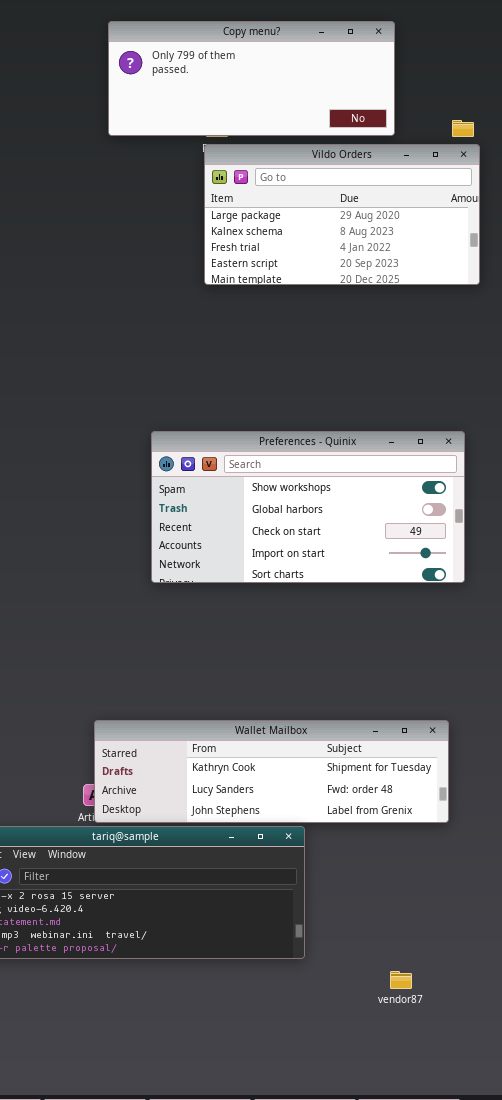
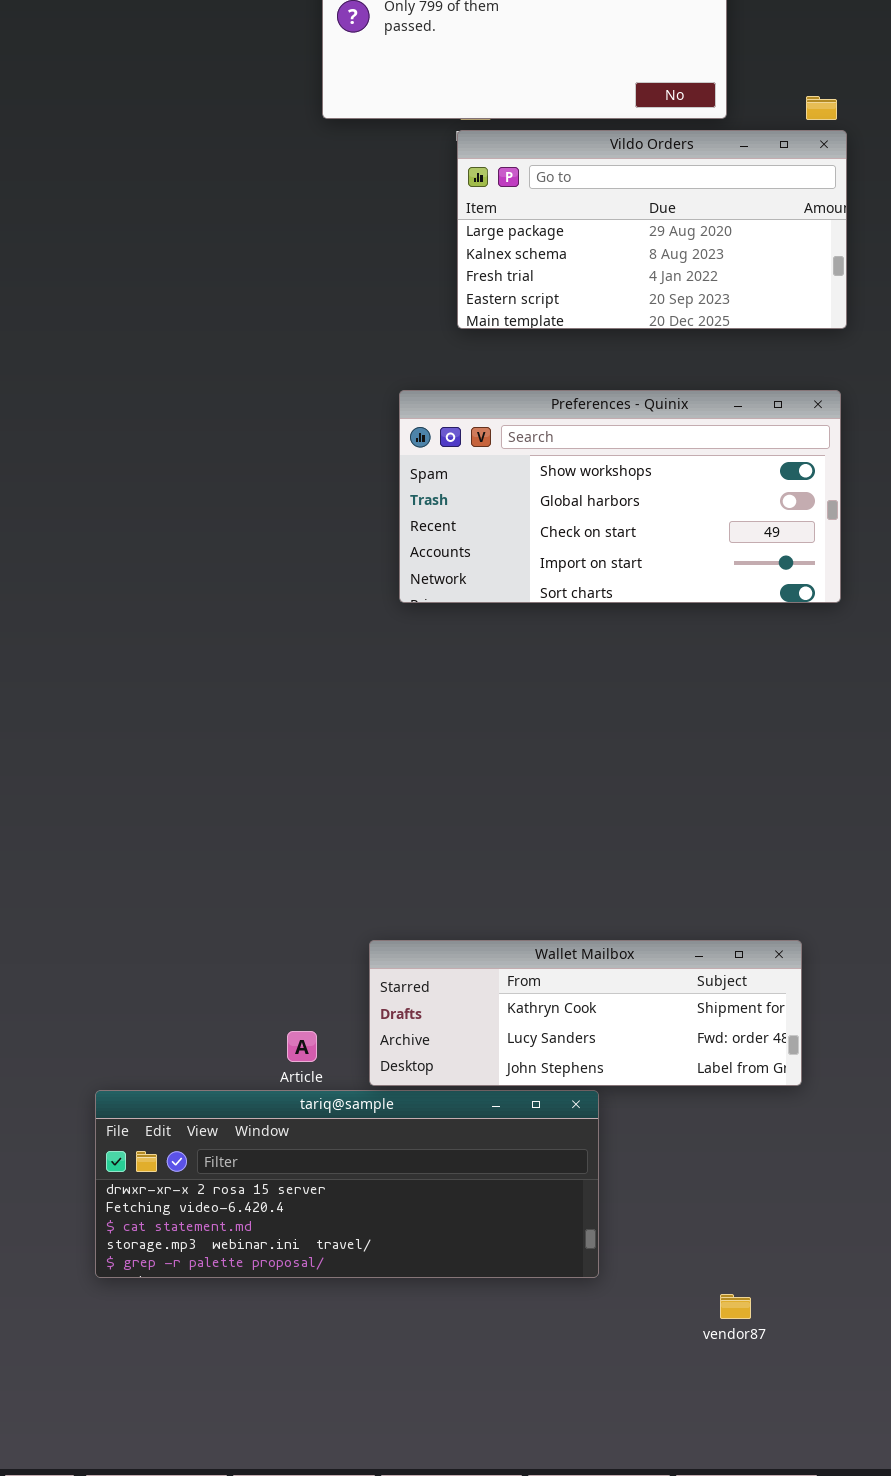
Preferences - Quinix: [151,431,465,583] -> [399,390,841,603], moved
Wallet Mailbox: [94,720,449,823] -> [369,940,802,1086], resized

